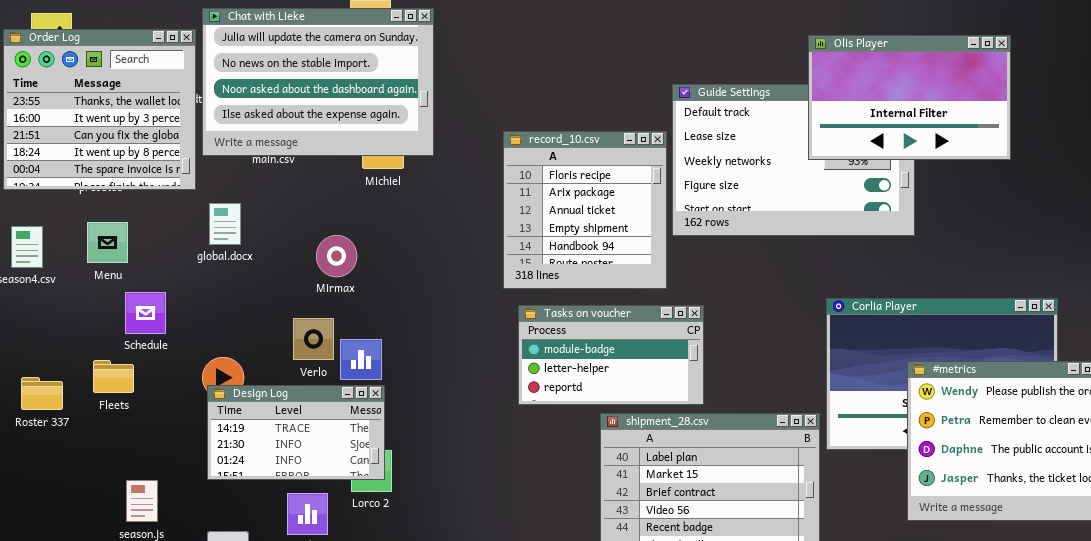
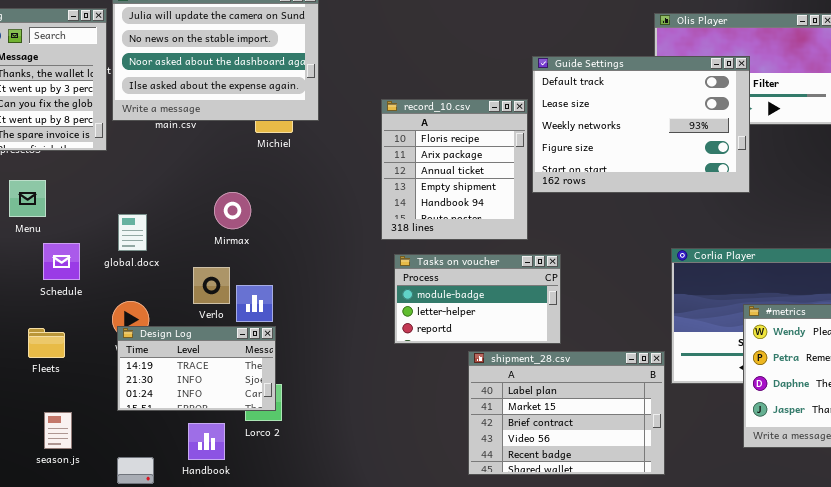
Guide Settings: [672,84,915,236] -> [532,56,750,193], raised
global.docx: [209,203,241,245] -> [118,214,147,251], moved
Fleets: [93,360,134,393] -> [28,328,65,358], moved

